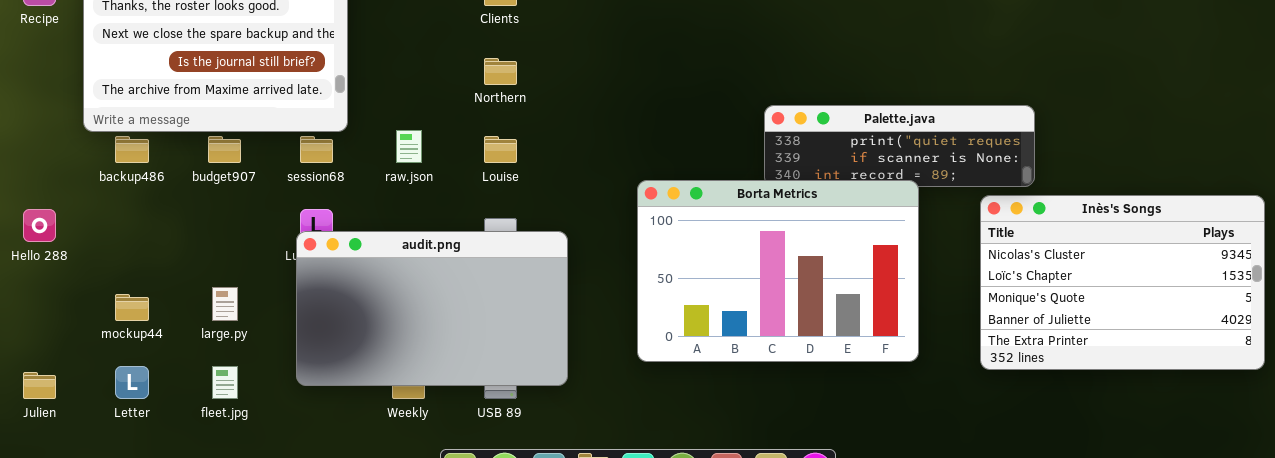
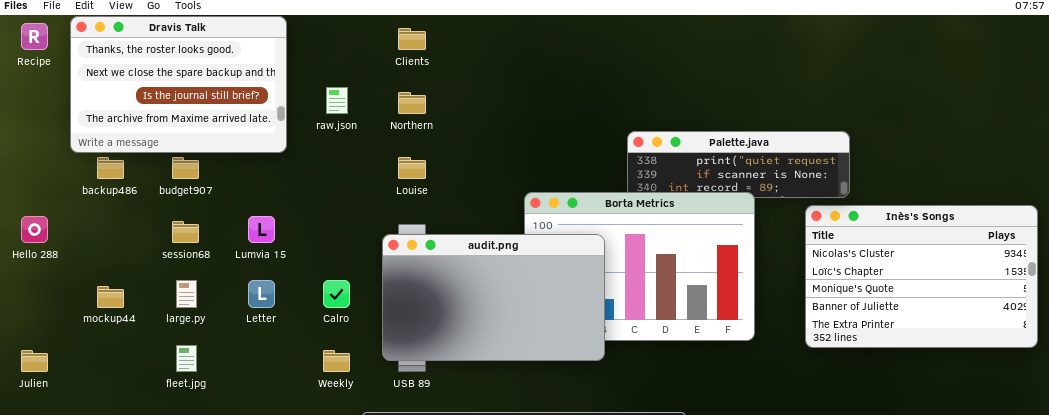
raw.json: [396,130,422,163] -> [326,87,348,114], moved
session68: [300,136,333,163] -> [172,221,199,243], moved
audit.png: [296,231,568,386] -> [382,234,605,361], moved
Letter: [115,366,149,399] -> [248,280,275,308], moved

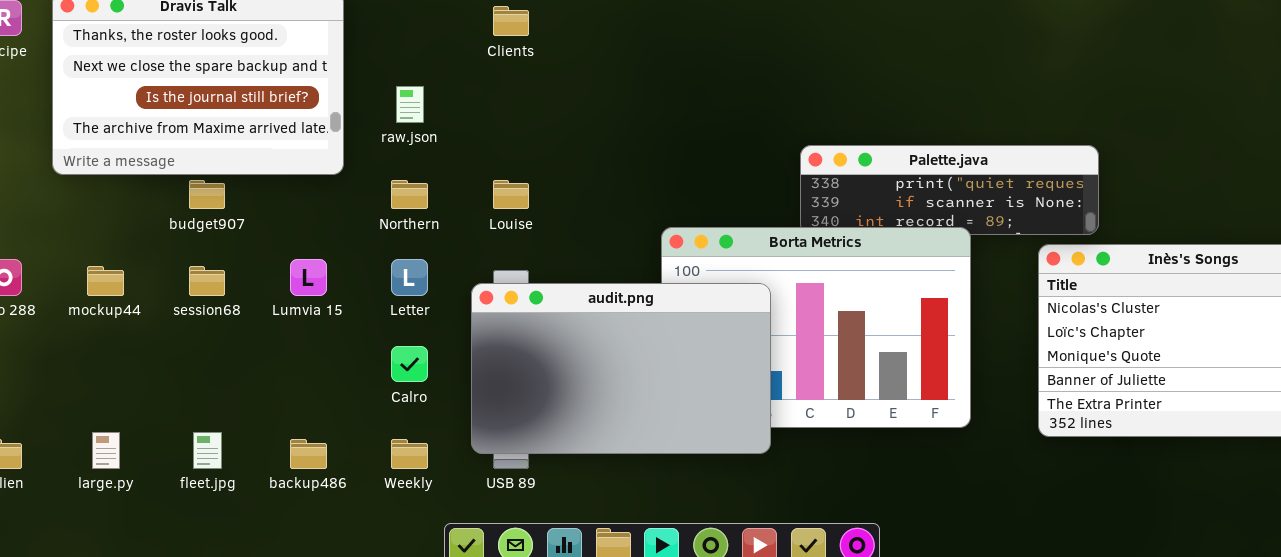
Northern: [398,92,426,114] -> [391,180,428,209], moved
backup486: [97,157,124,179] -> [290,439,327,469], moved
large.py: [176,280,197,308] -> [92,432,120,469], moved
Letter: [248,280,275,308] -> [391,259,428,296], moved
mockup44: [97,286,124,308] -> [87,266,124,296], moved

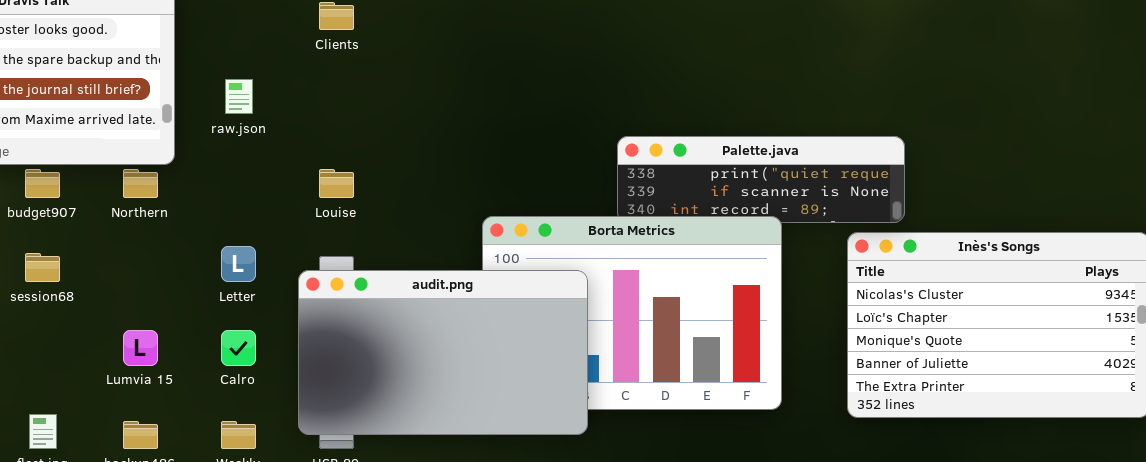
Northern: [391,180,428,209] -> [123,169,158,198], moved
Lumvia 15: [290,259,327,296] -> [123,330,158,366], moved

